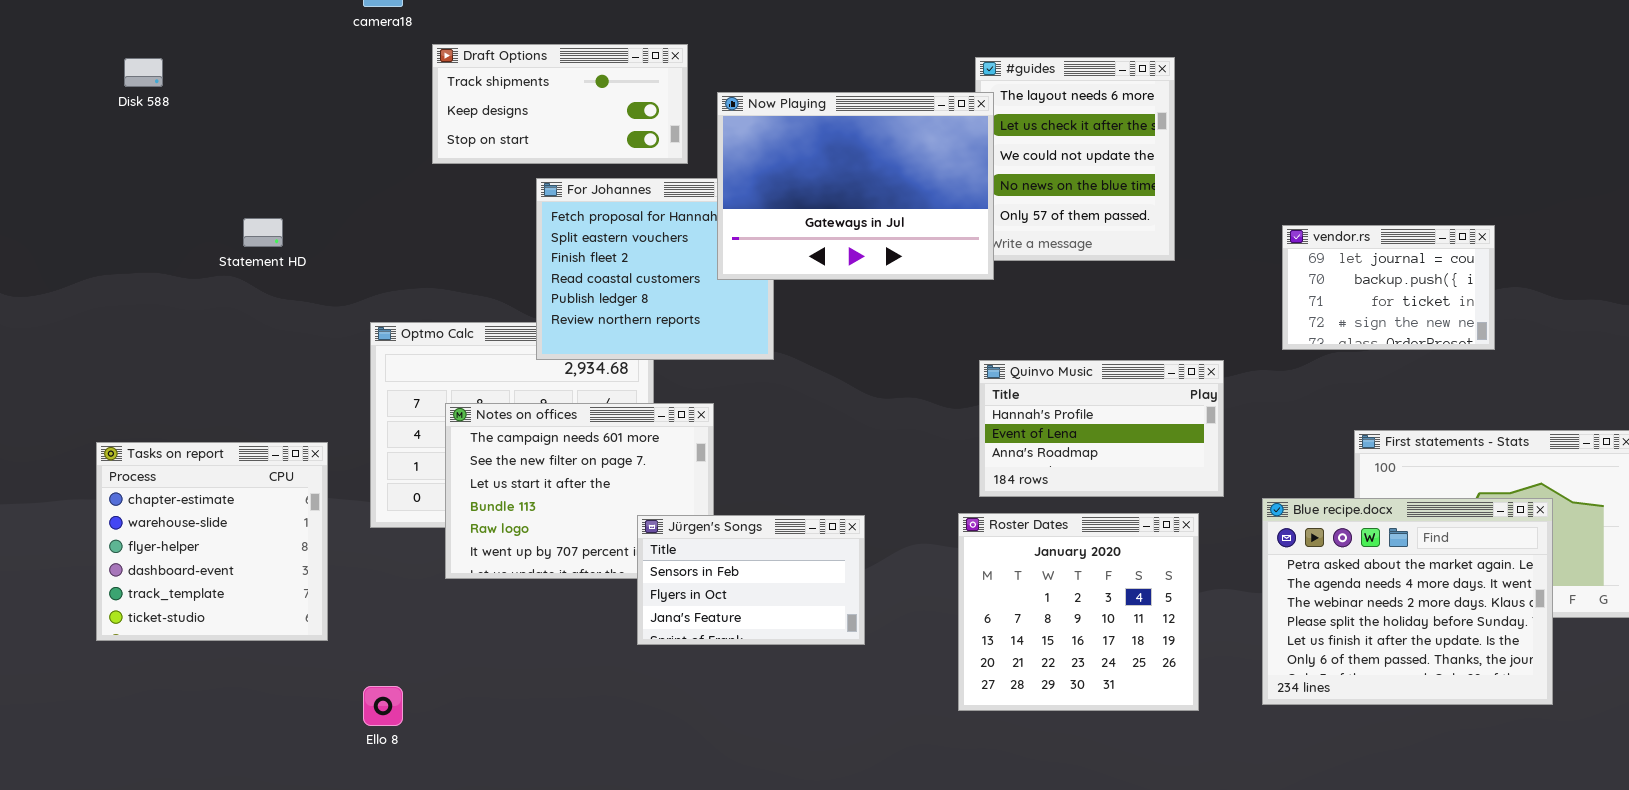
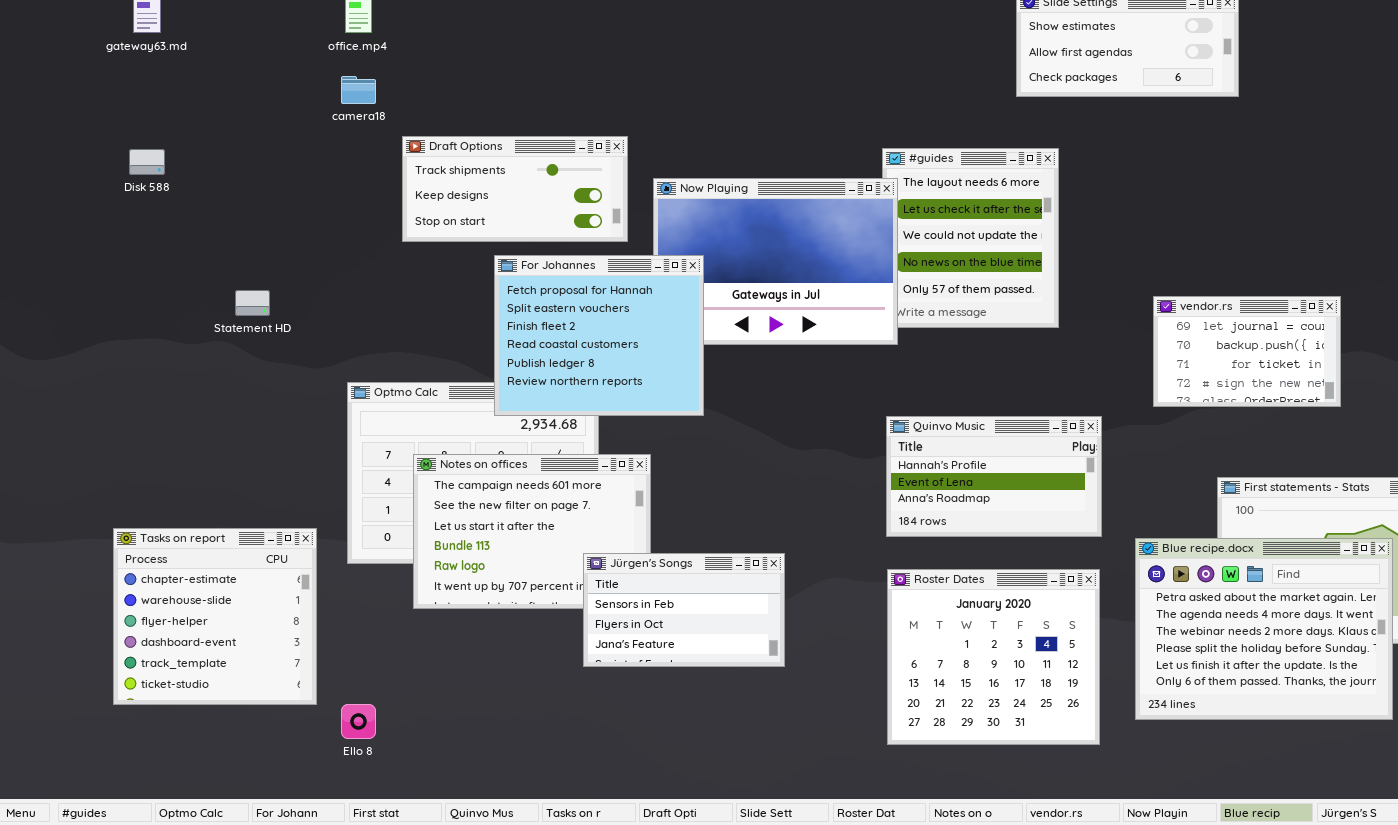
For Johannes: [536,178,774,360] -> [494,255,704,416], raised
Tasks on report: [96,442,328,641] -> [113,528,317,705], moved
Roster Dates: [958,513,1199,711] -> [887,569,1100,745], moved

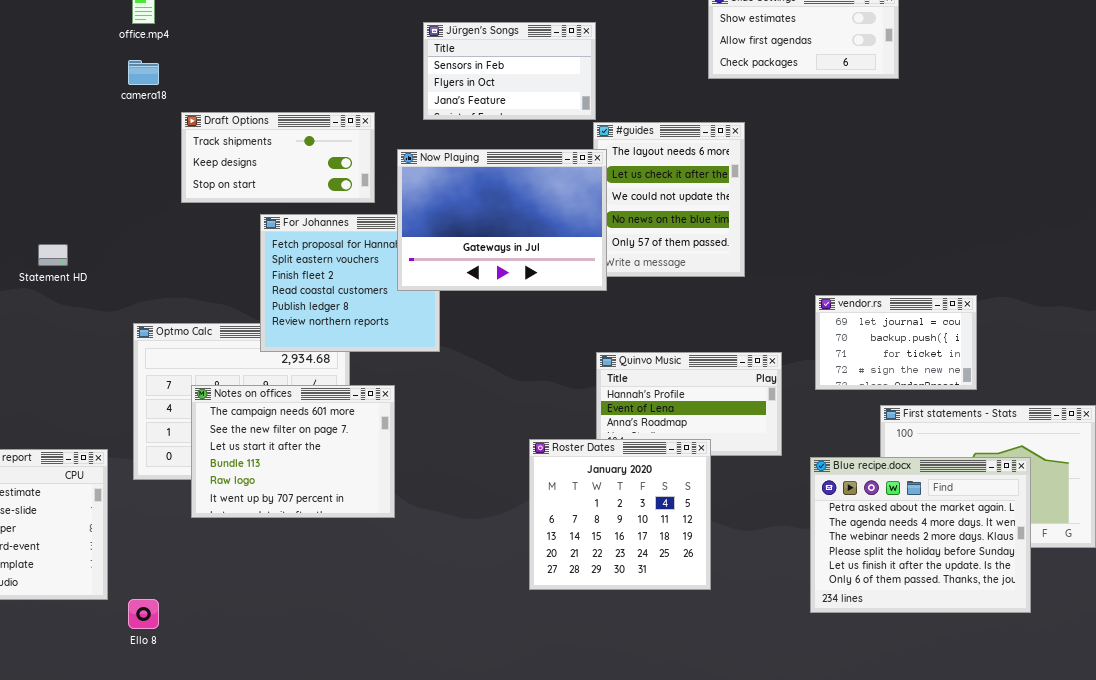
Now Playing: [653,178,898,345] -> [397,149,607,291], raised
vendor.rs: [1153,296,1341,407] -> [815,295,977,390], moved
Jürgen's Songs: [583,553,785,667] -> [423,22,596,120], moved
Roster Dates: [887,569,1100,745] -> [529,439,711,590], moved

